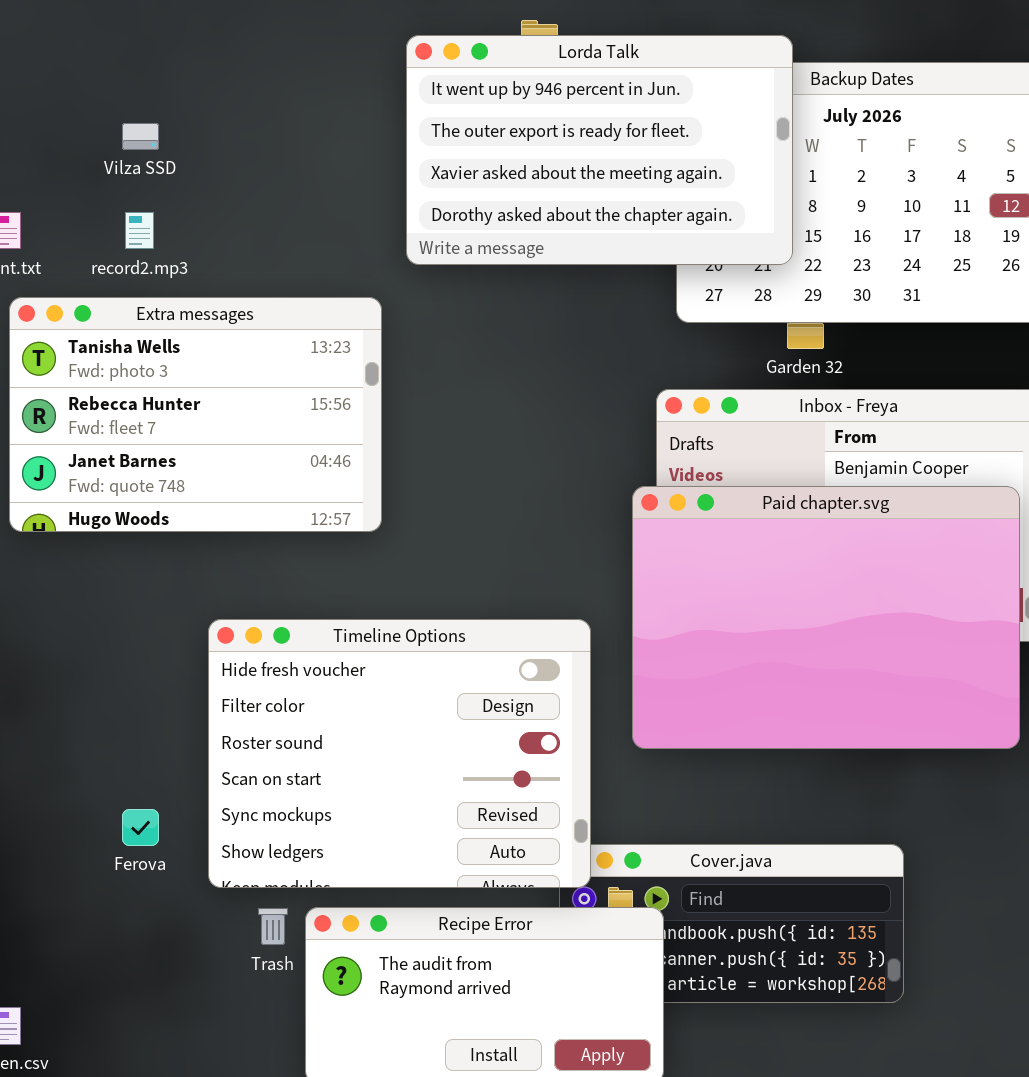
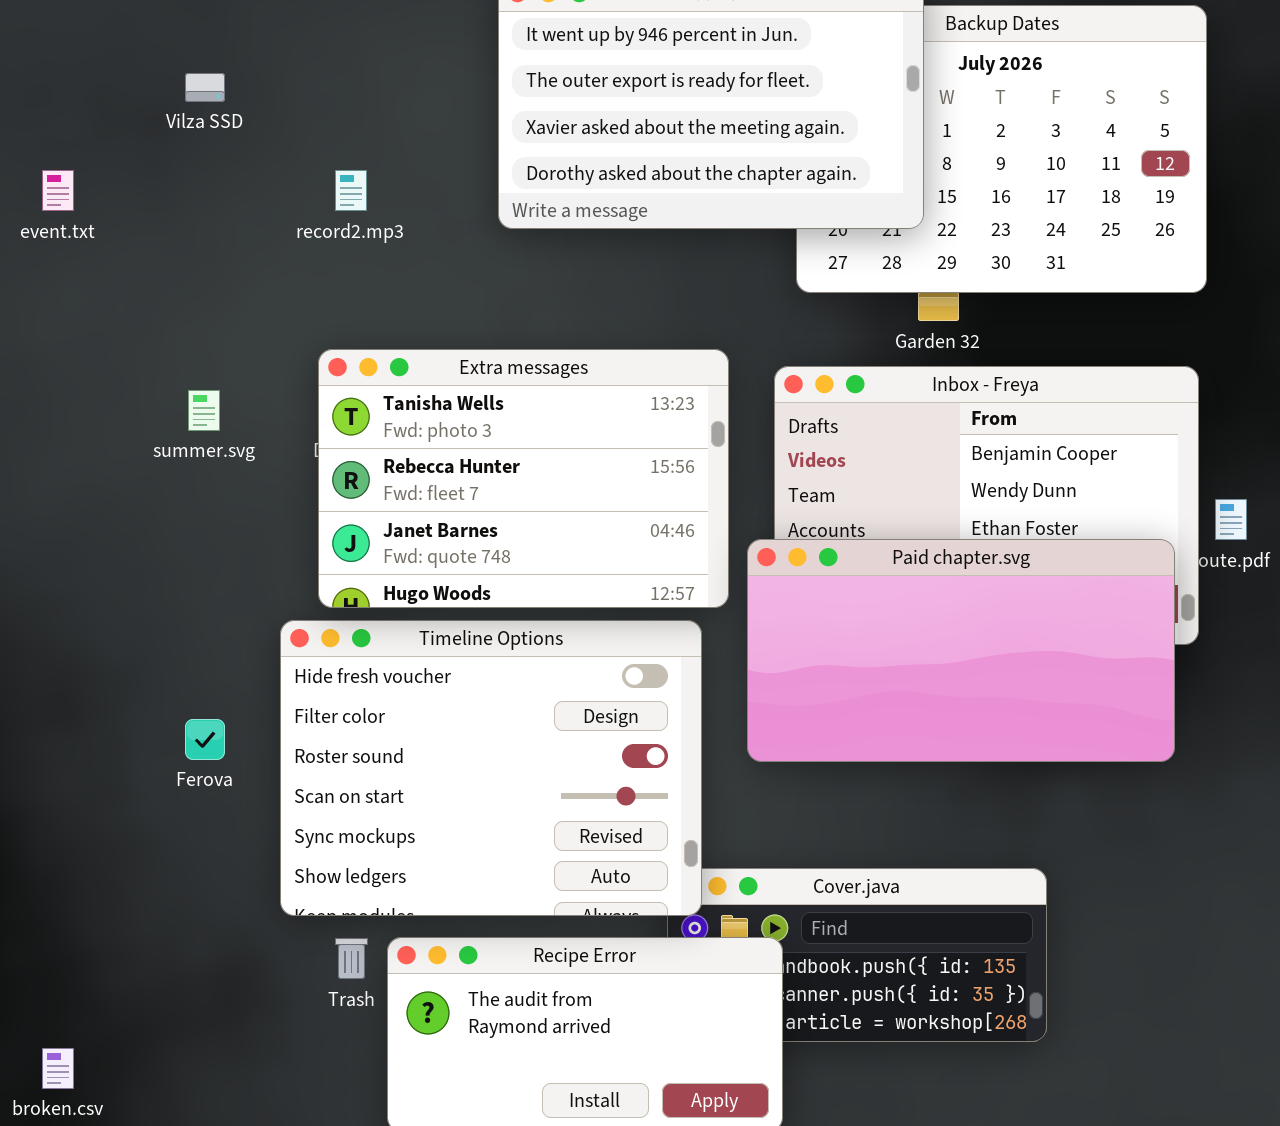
record2.mp3: [125,212,154,249] -> [335,170,367,211], moved
Extra messages: [9,297,382,532] -> [318,349,729,608], moved
Paid chapter.svg: [632,486,1020,749] -> [747,539,1175,762], resized
Ferova: [122,809,159,846] -> [185,719,225,760], moved

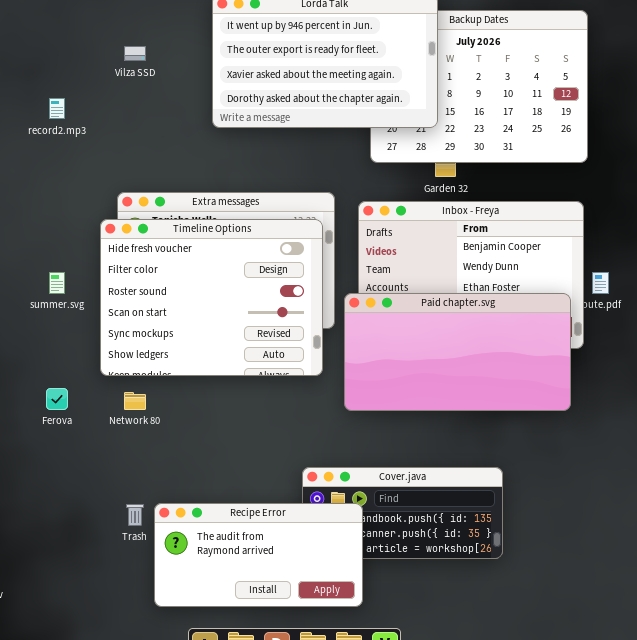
Vilza SSD: [185,73,225,102] -> [124,46,146,61], moved
record2.mp3: [335,170,367,211] -> [49,98,65,119], moved
summer.svg: [188,390,220,431] -> [49,272,65,294], moved
Timeline Options: [280,620,702,916] -> [100,219,323,376], moved

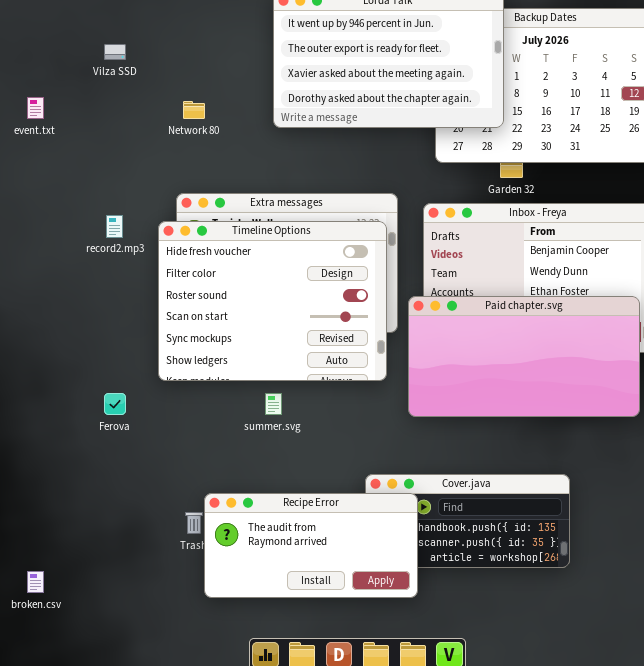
Vilza SSD: [124,46,146,61] -> [104,44,126,60], moved
record2.mp3: [49,98,65,119] -> [106,215,123,238], moved
summer.svg: [49,272,65,294] -> [265,393,282,415], moved
Network 80: [124,392,146,410] -> [183,101,205,119], moved
Recipe Error: [154,503,363,607] -> [204,493,418,598], moved

